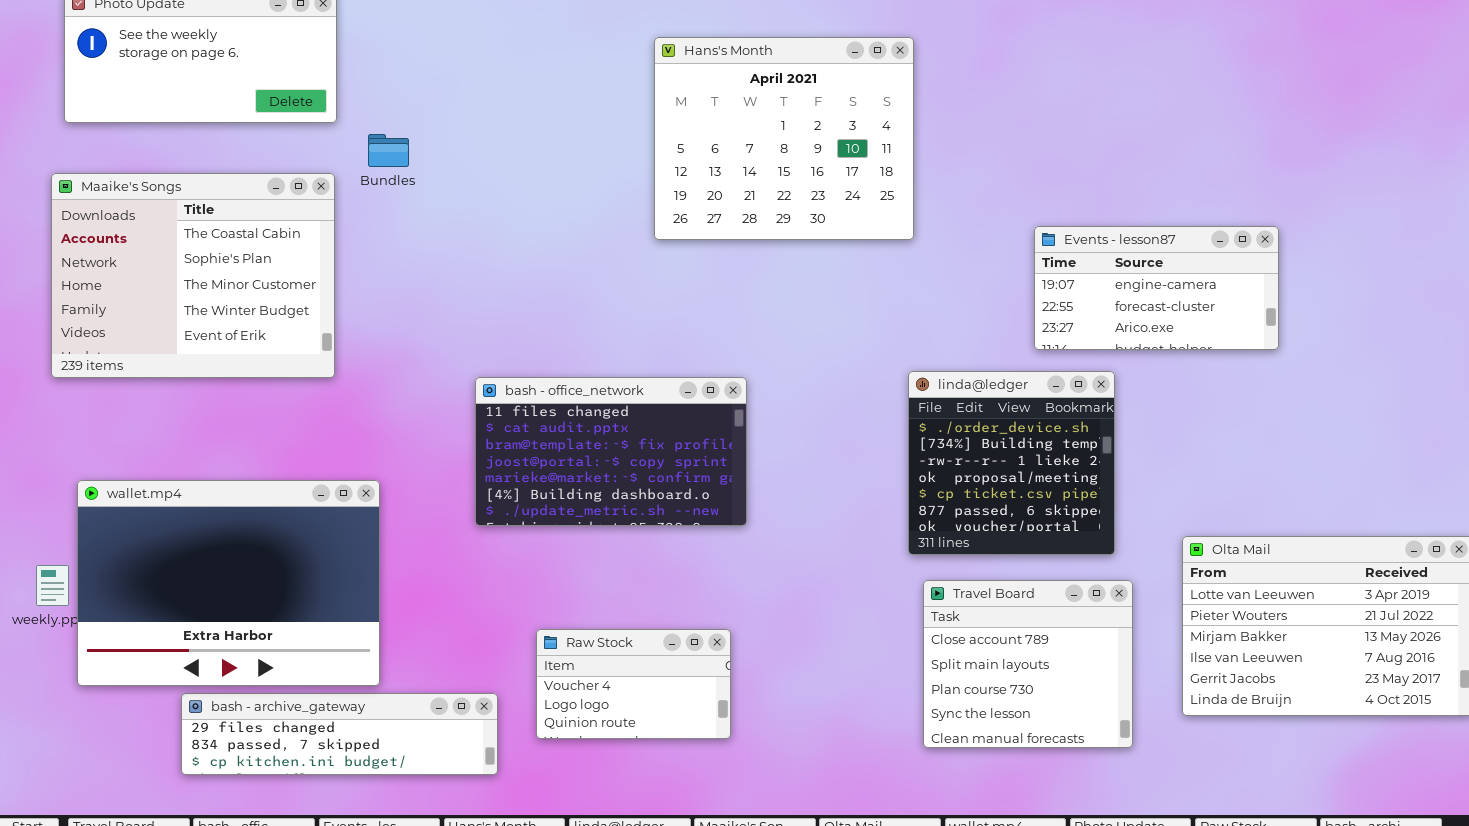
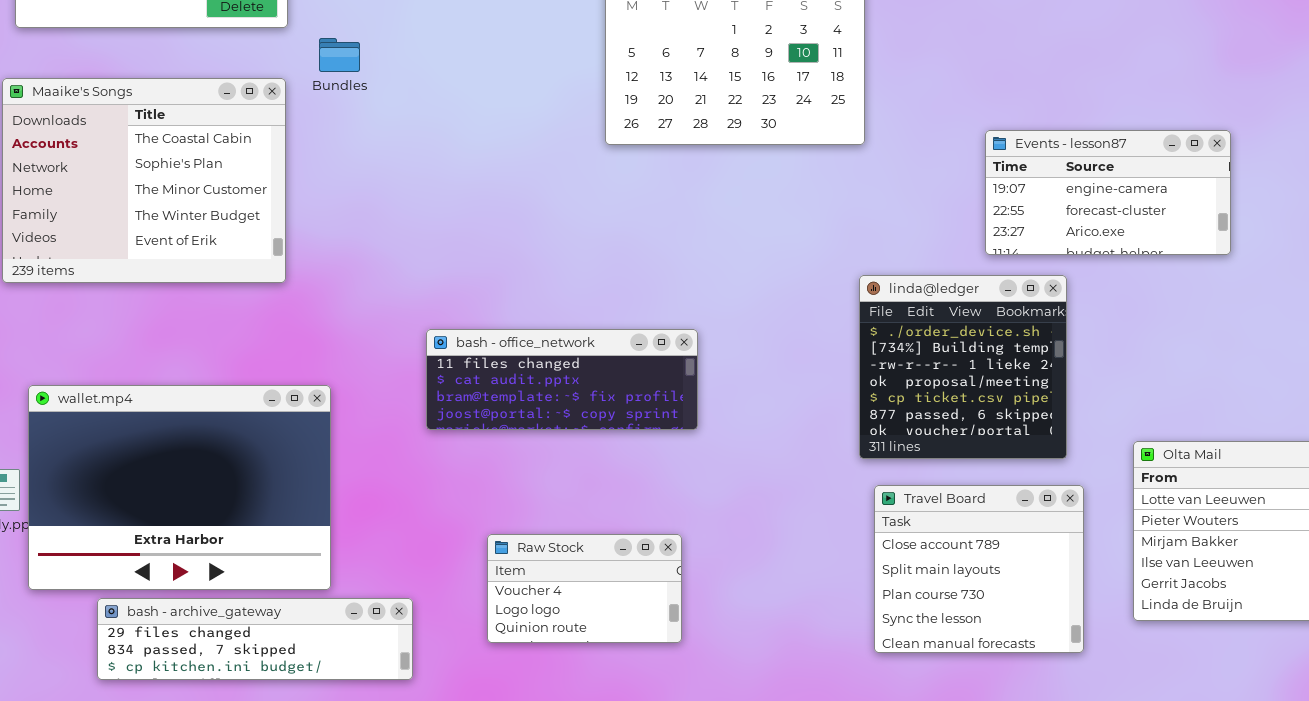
bash - office_network: [475,377,747,526] -> [426,329,698,430], resized
bash - archive_gateway: [181,693,498,775] -> [97,598,413,680], moved

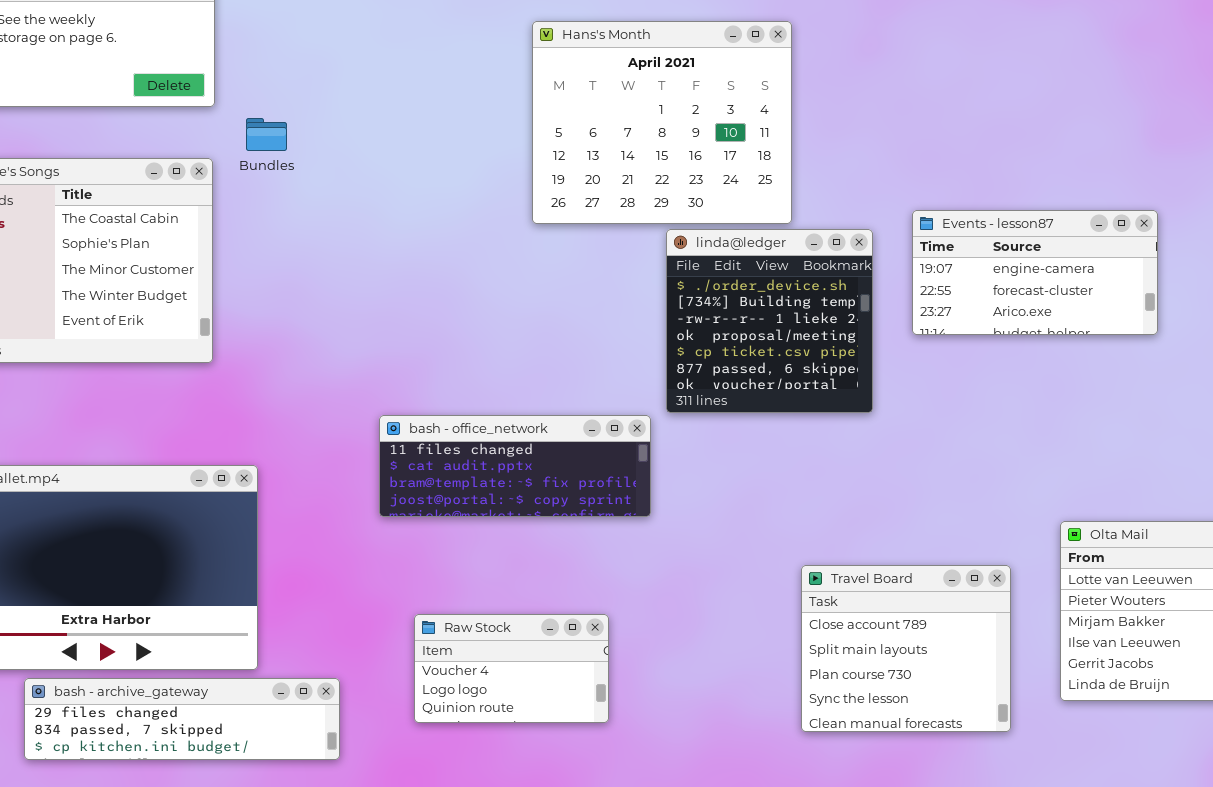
linda@ledger: [859,275,1067,459] -> [666,229,873,413], moved
bash - office_network: [426,329,698,430] -> [379,415,651,517], moved

